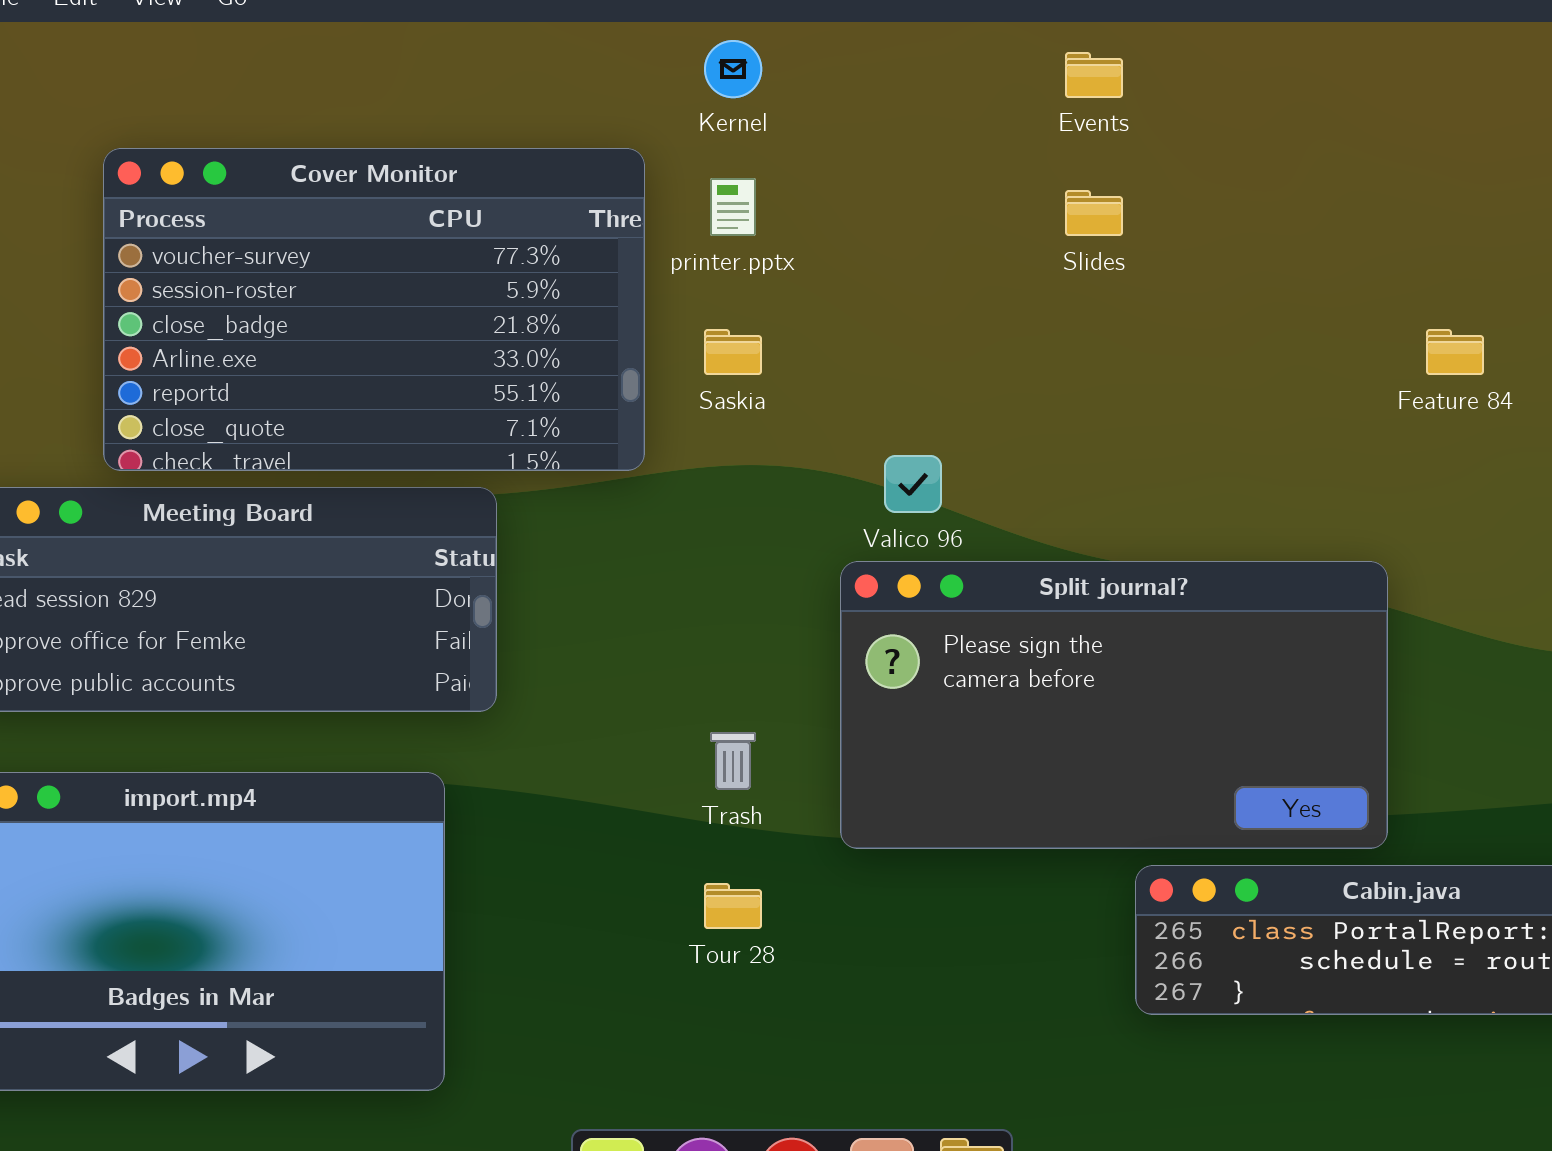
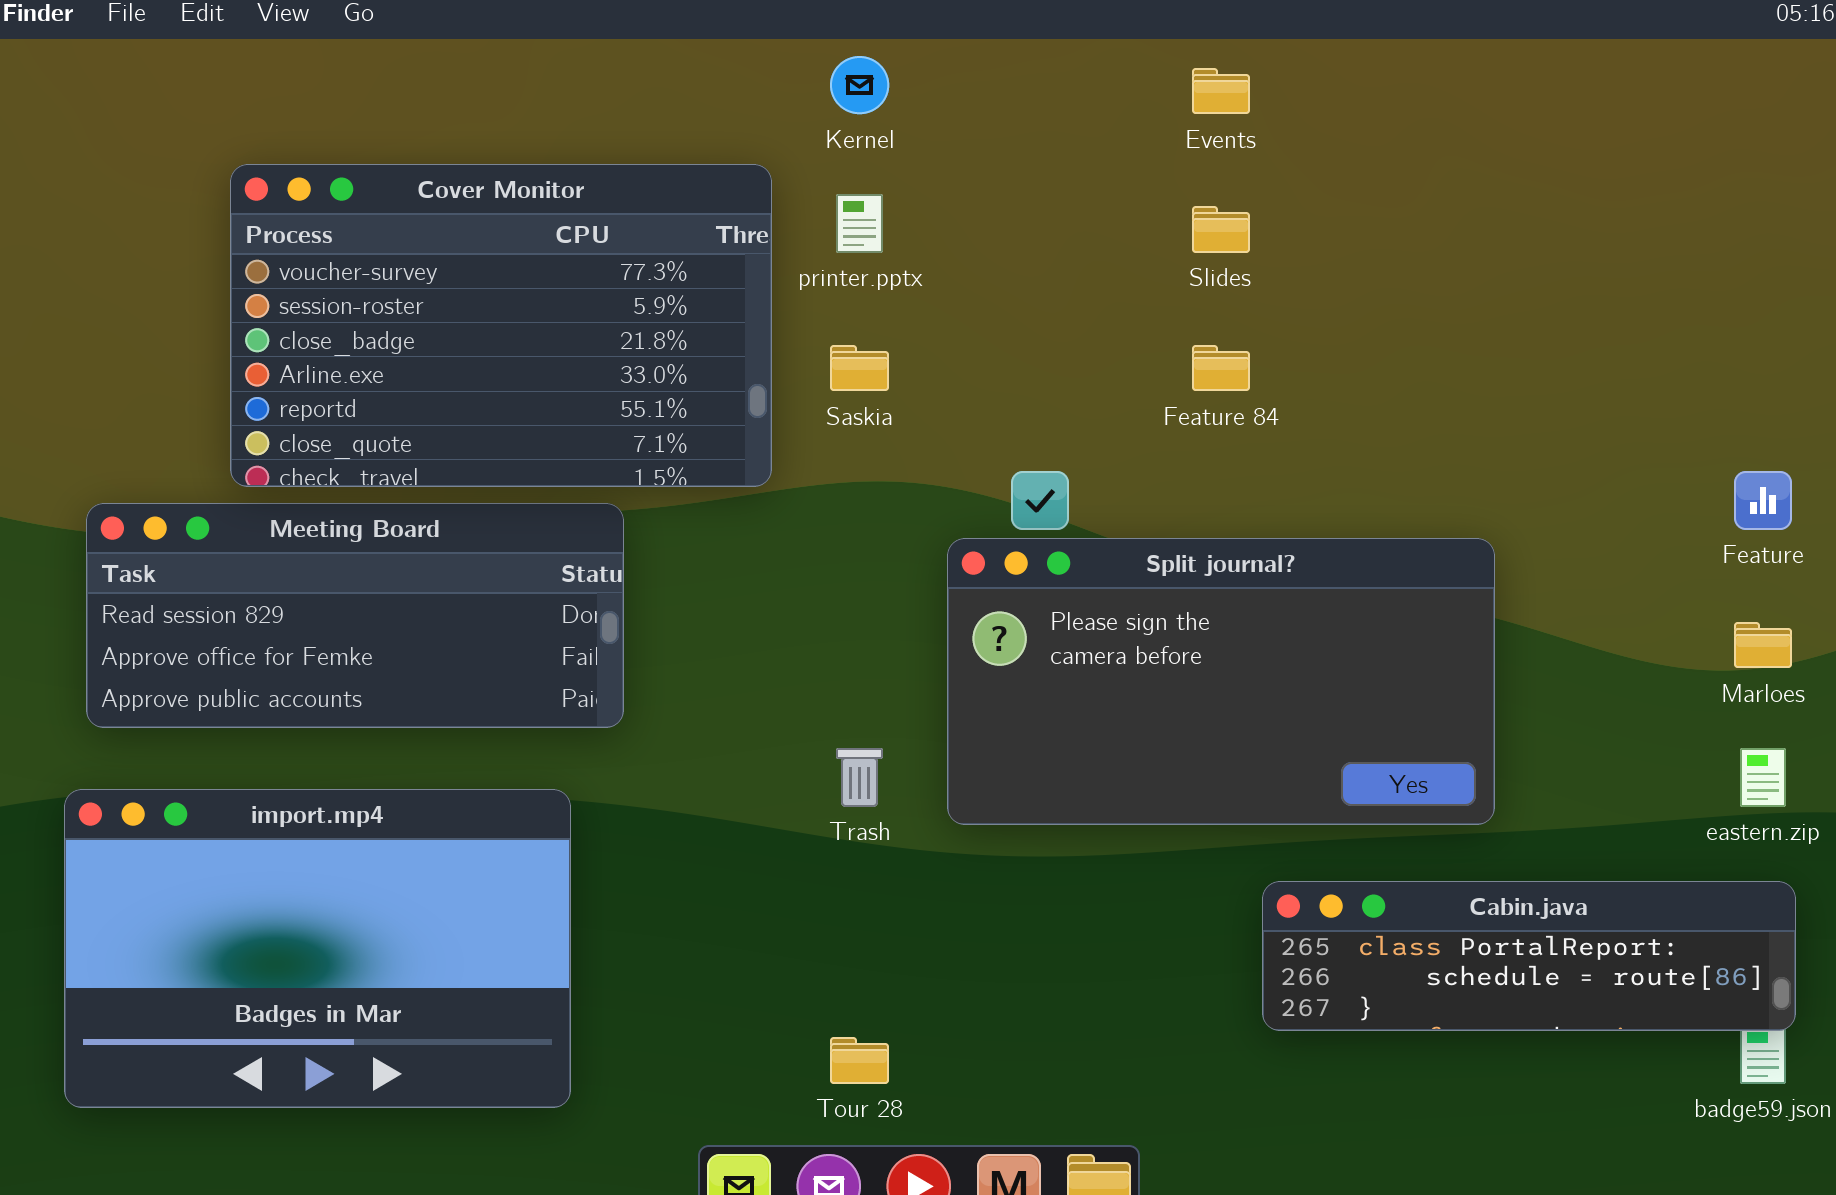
Feature 84: [1426,329,1484,375] -> [1192,345,1250,391], moved
Split journal?: [840,561,1388,849] -> [947,538,1495,825], moved
Tour 28: [704,883,762,929] -> [830,1037,889,1084], moved

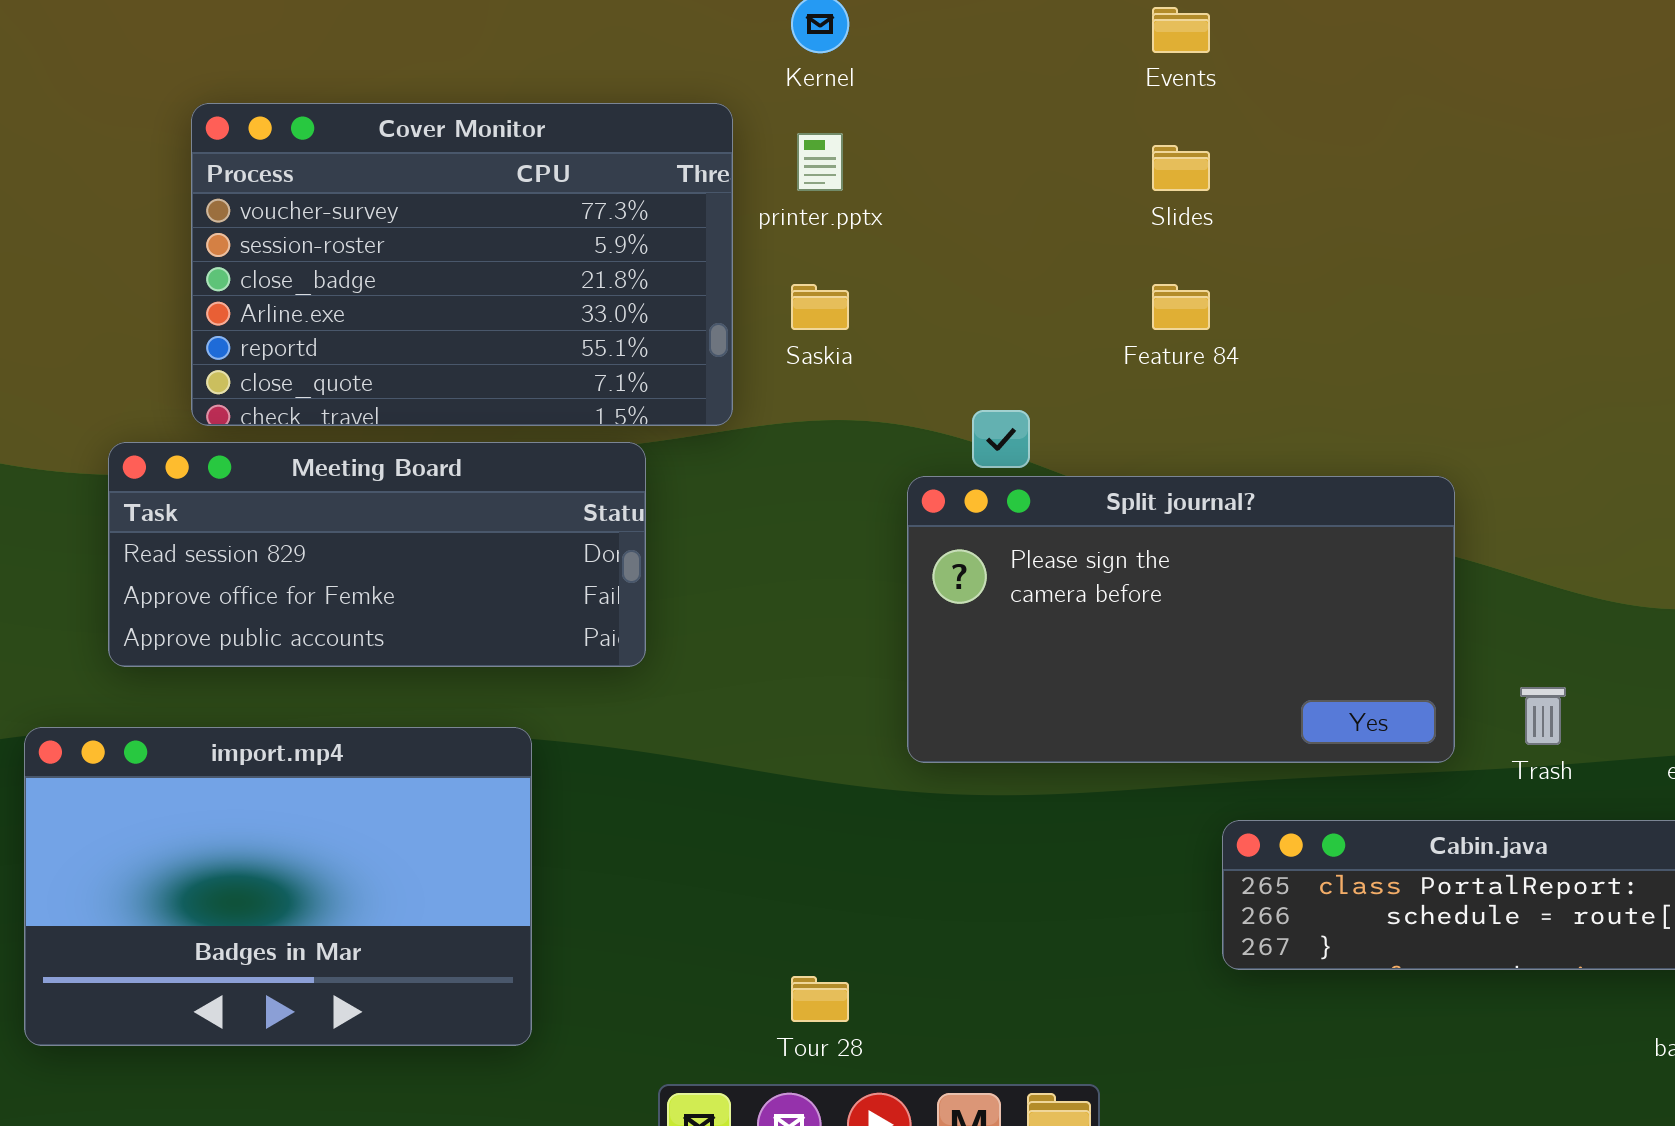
Meeting Board: [86,503,624,728] -> [108,442,646,667], moved
Trash: [836,748,883,807] -> [1520,687,1566,745], moved

